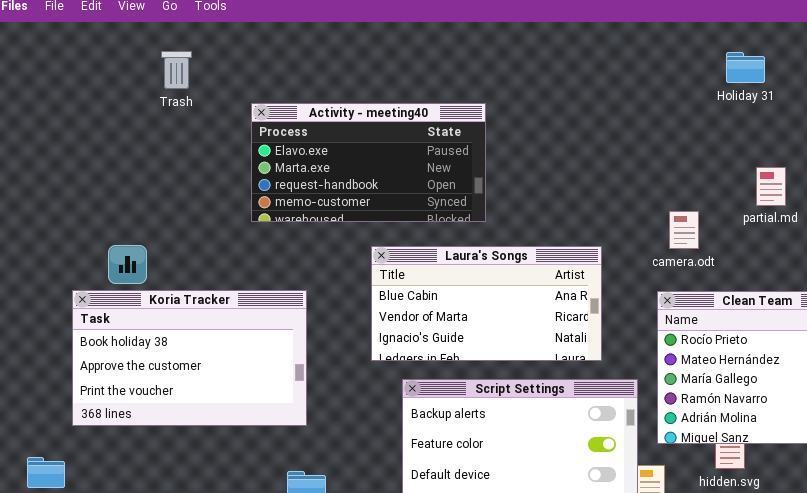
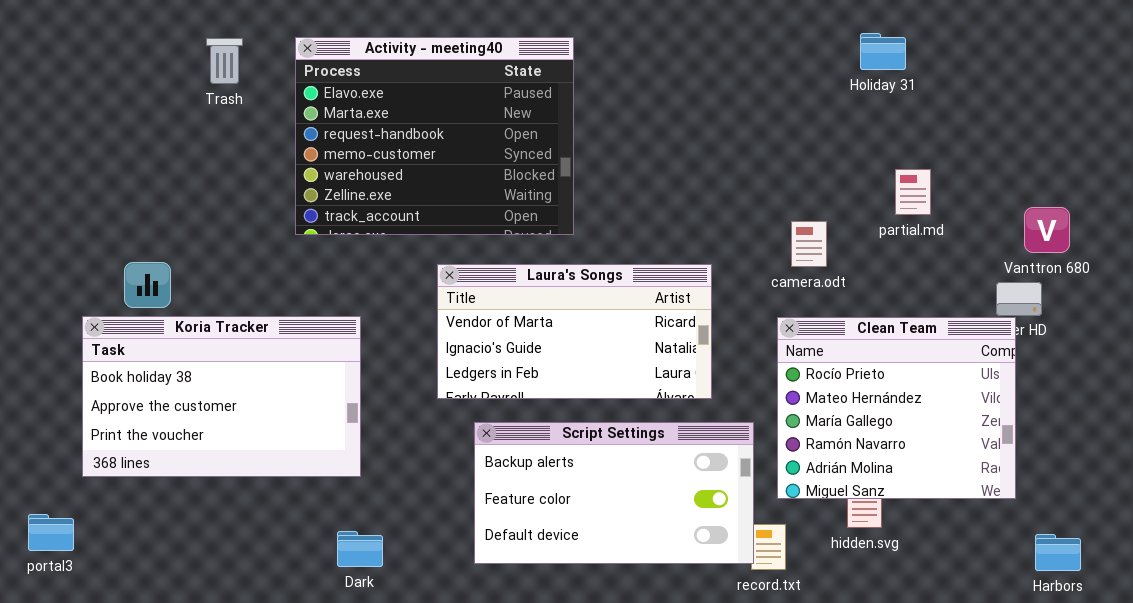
Trash: [161,51,192,89] -> [206,38,243,84], moved
Activity - meeting40: [251,103,486,222] -> [295,37,574,235], resized
Laura's Songs: [371,246,602,361] -> [437,264,712,399], scrolled down 1 row

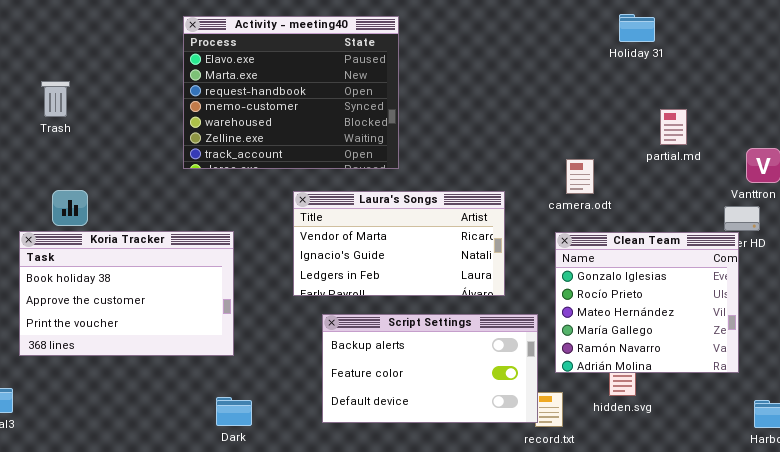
Trash: [206,38,243,84] -> [41,81,70,117], moved
partial.md: [895,169,931,215] -> [660,109,687,145], moved
Clean Team: [777,317,1016,499] -> [555,232,739,373], scrolled up 1 row

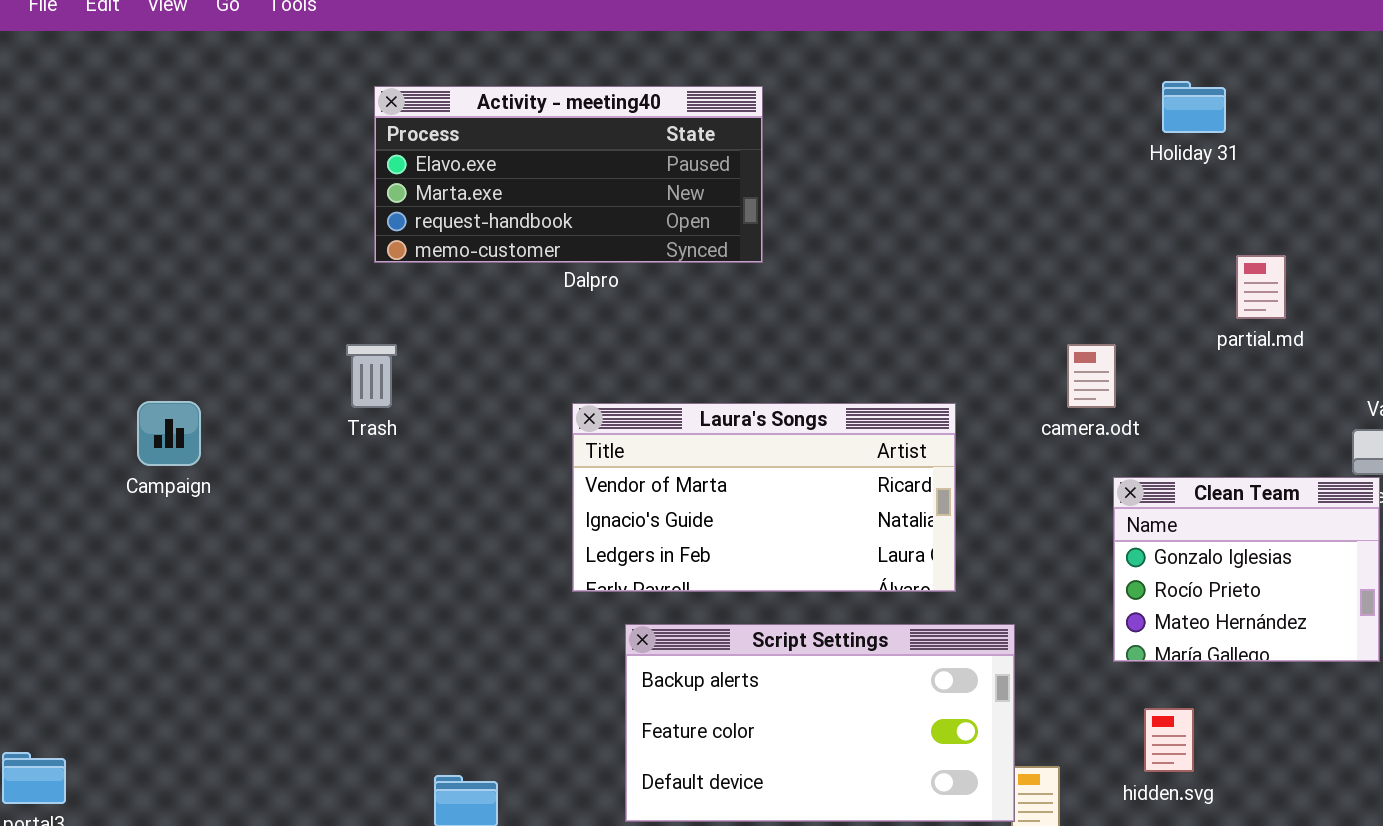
Activity - meeting40: [183,16,399,169] -> [374,86,763,263], resized
Trash: [41,81,70,117] -> [346,344,397,408], moved
Koria Tracker: [19,231,234,356] -> none, closed
Clean Team: [555,232,739,373] -> [1113,477,1380,662], resized

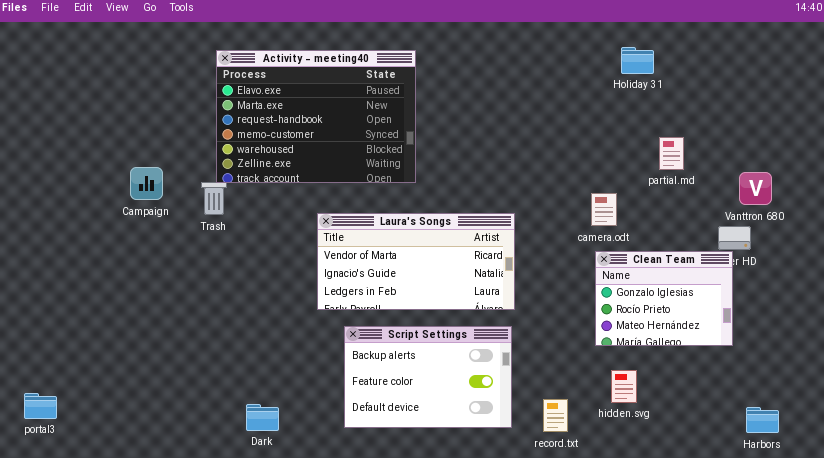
Activity - meeting40: [374,86,763,263] -> [216,50,416,183], resized
camera.odt: [1067,344,1116,408] -> [591,193,617,226], moved
Campaign: [137,401,201,466] -> [130,167,163,200], moved
Script Settings: [625,624,1015,822] -> [344,326,512,428], resized

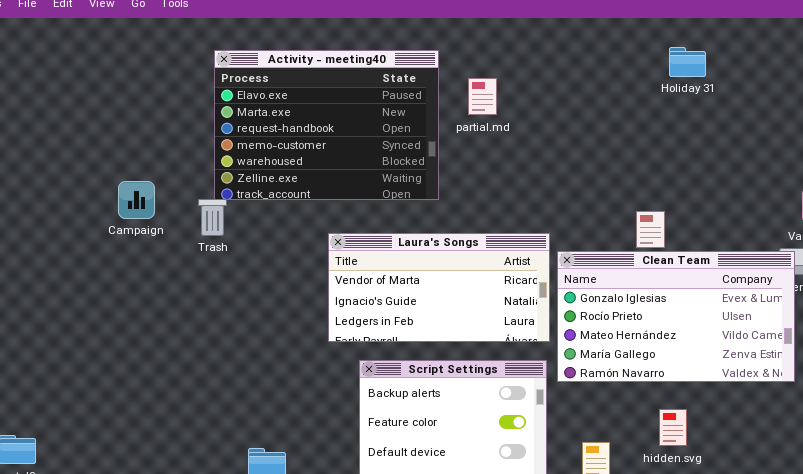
partial.md: [659,137,684,170] -> [468,78,497,115], moved
Clean Team: [595,251,733,346] -> [557,251,795,382], resized

